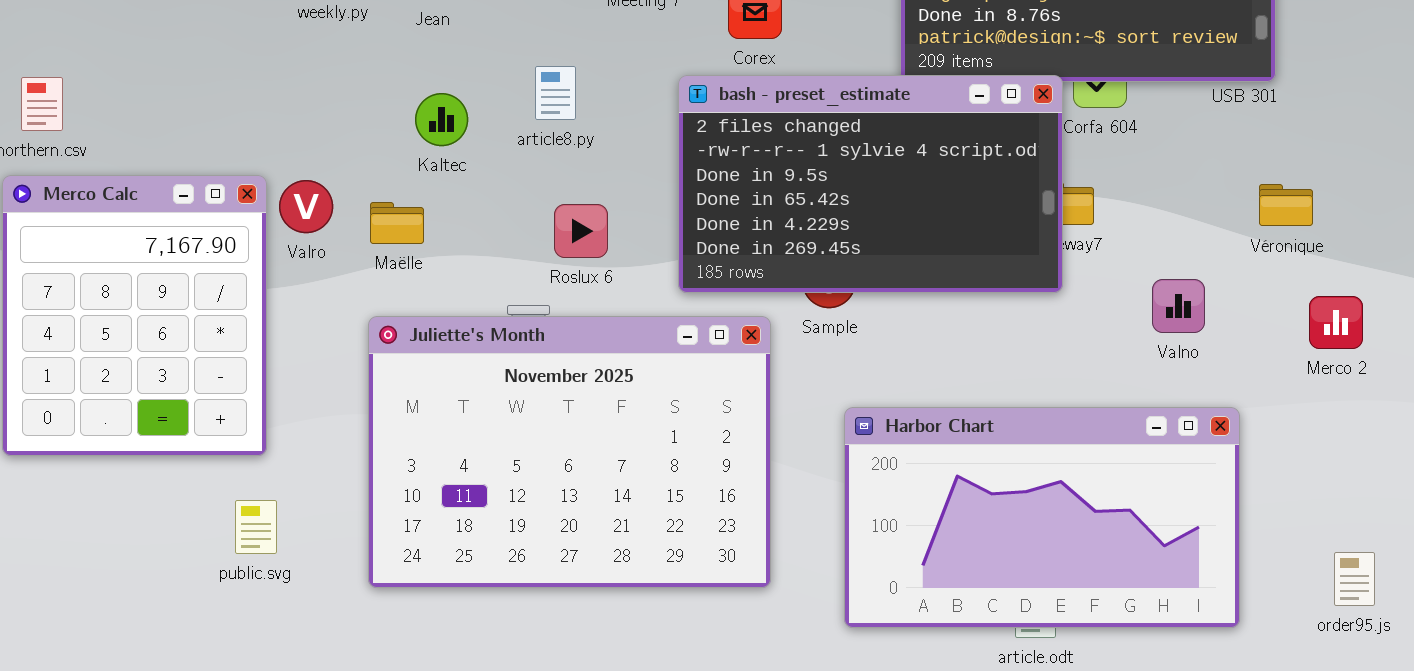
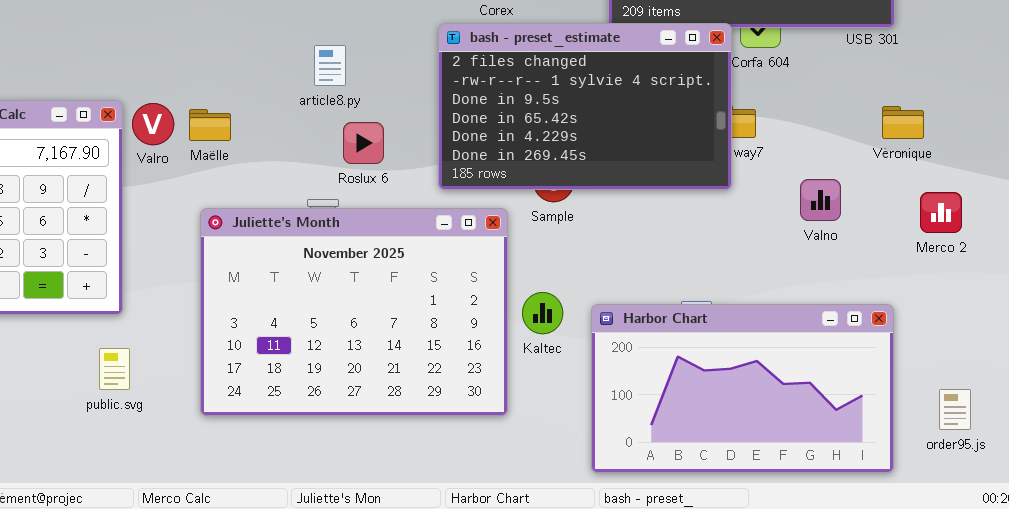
article8.py: [535,66,576,120] -> [314,45,346,86], moved
Kaltec: [415,93,468,146] -> [522,292,563,334], moved
Maëlle: [370,202,424,244] -> [189,109,231,141], moved
Harbor Chart: [844,407,1240,628] -> [591,304,894,473], moved

